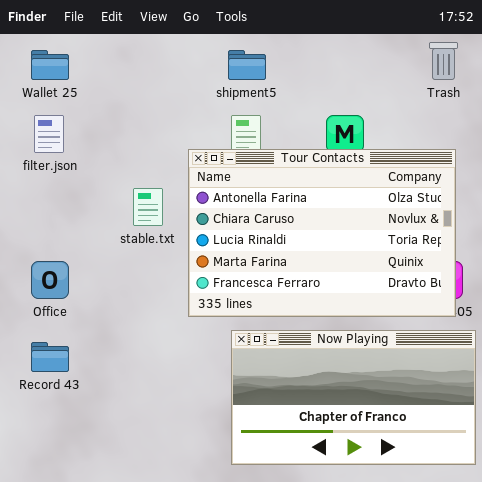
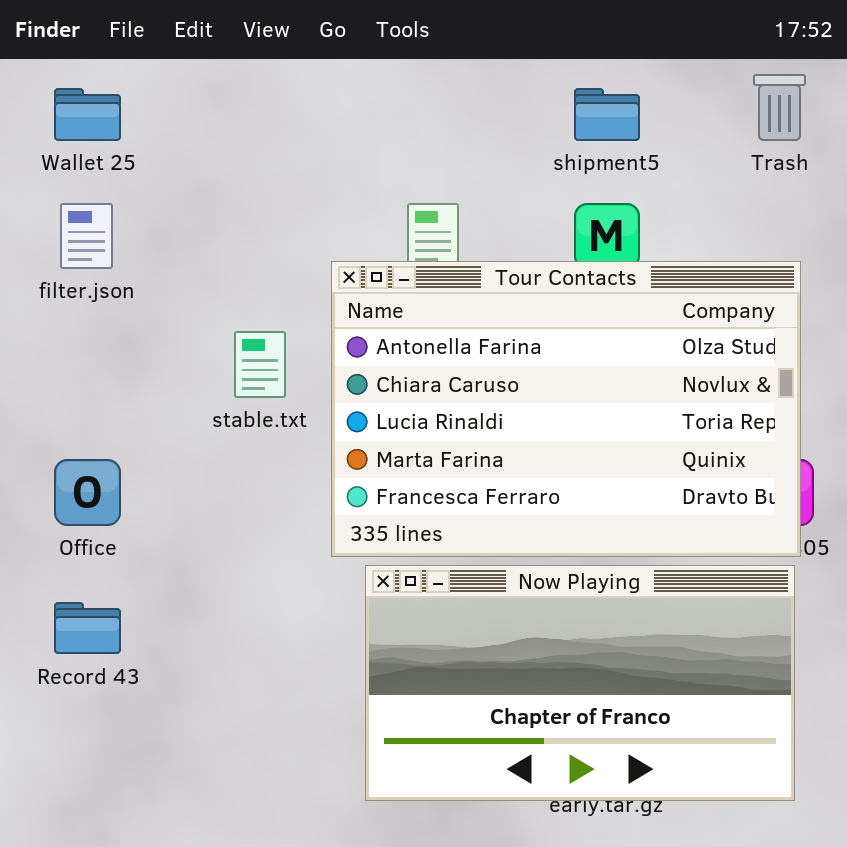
shipment5: [228,50,266,80] -> [574,88,640,141], moved
Now Playing: [231,330,476,465] -> [365,565,795,801], moved

